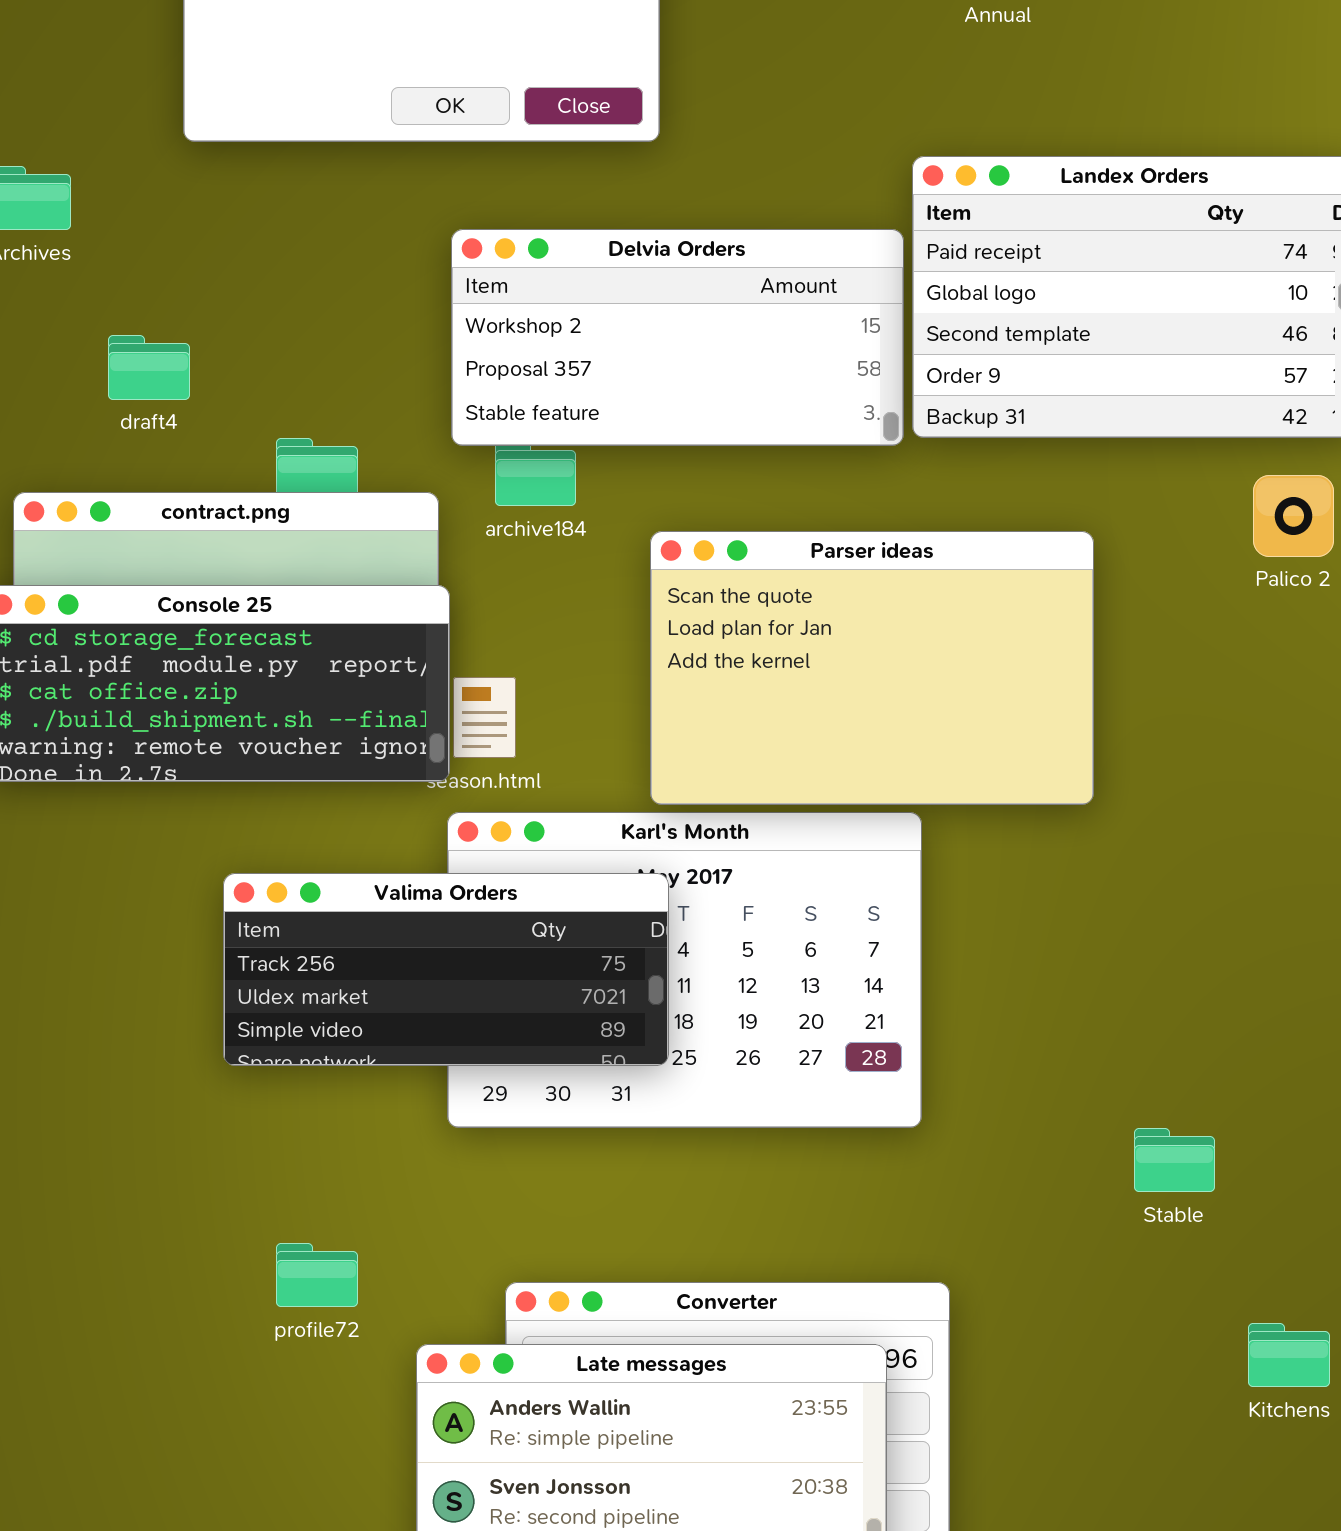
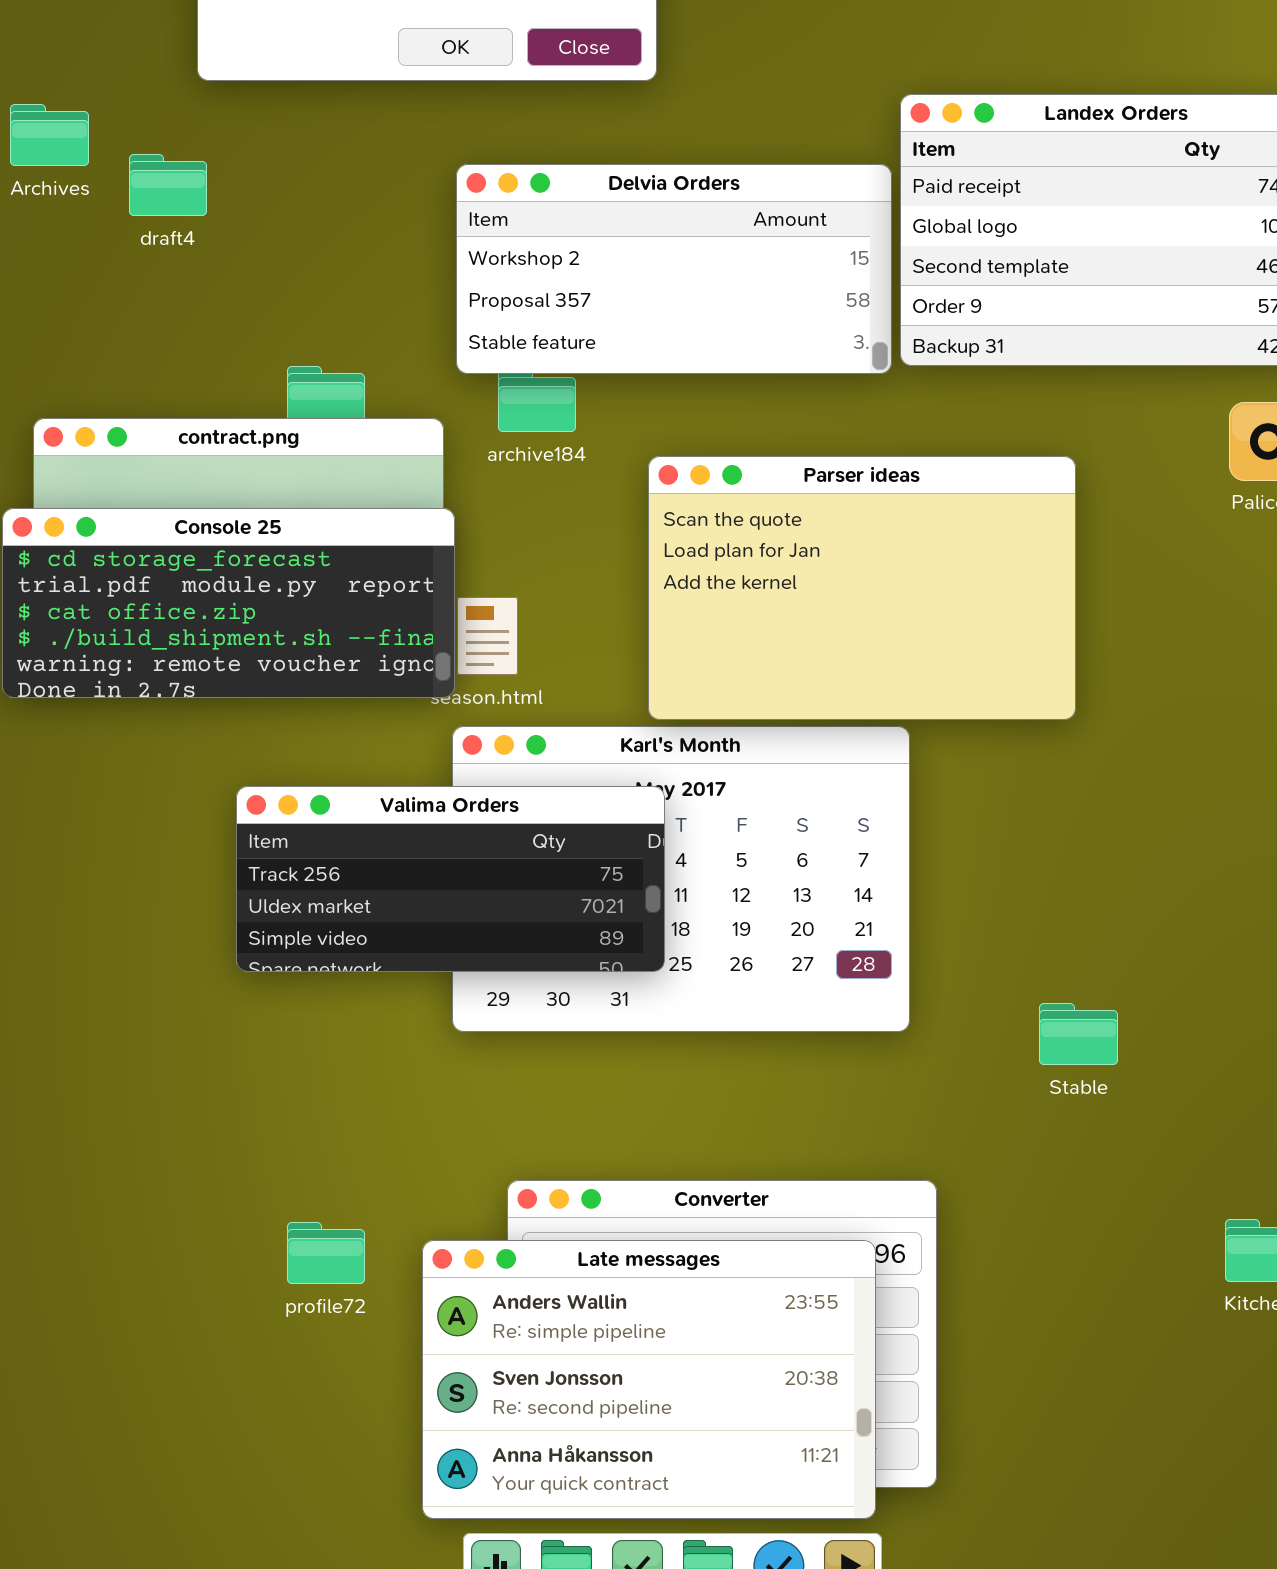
draft4: [108,335,190,400] -> [129,154,207,216], moved
Stable: [1134,1128,1215,1192] -> [1039,1003,1118,1065], moved
profile72: [276,1243,358,1307] -> [287,1222,365,1284], moved

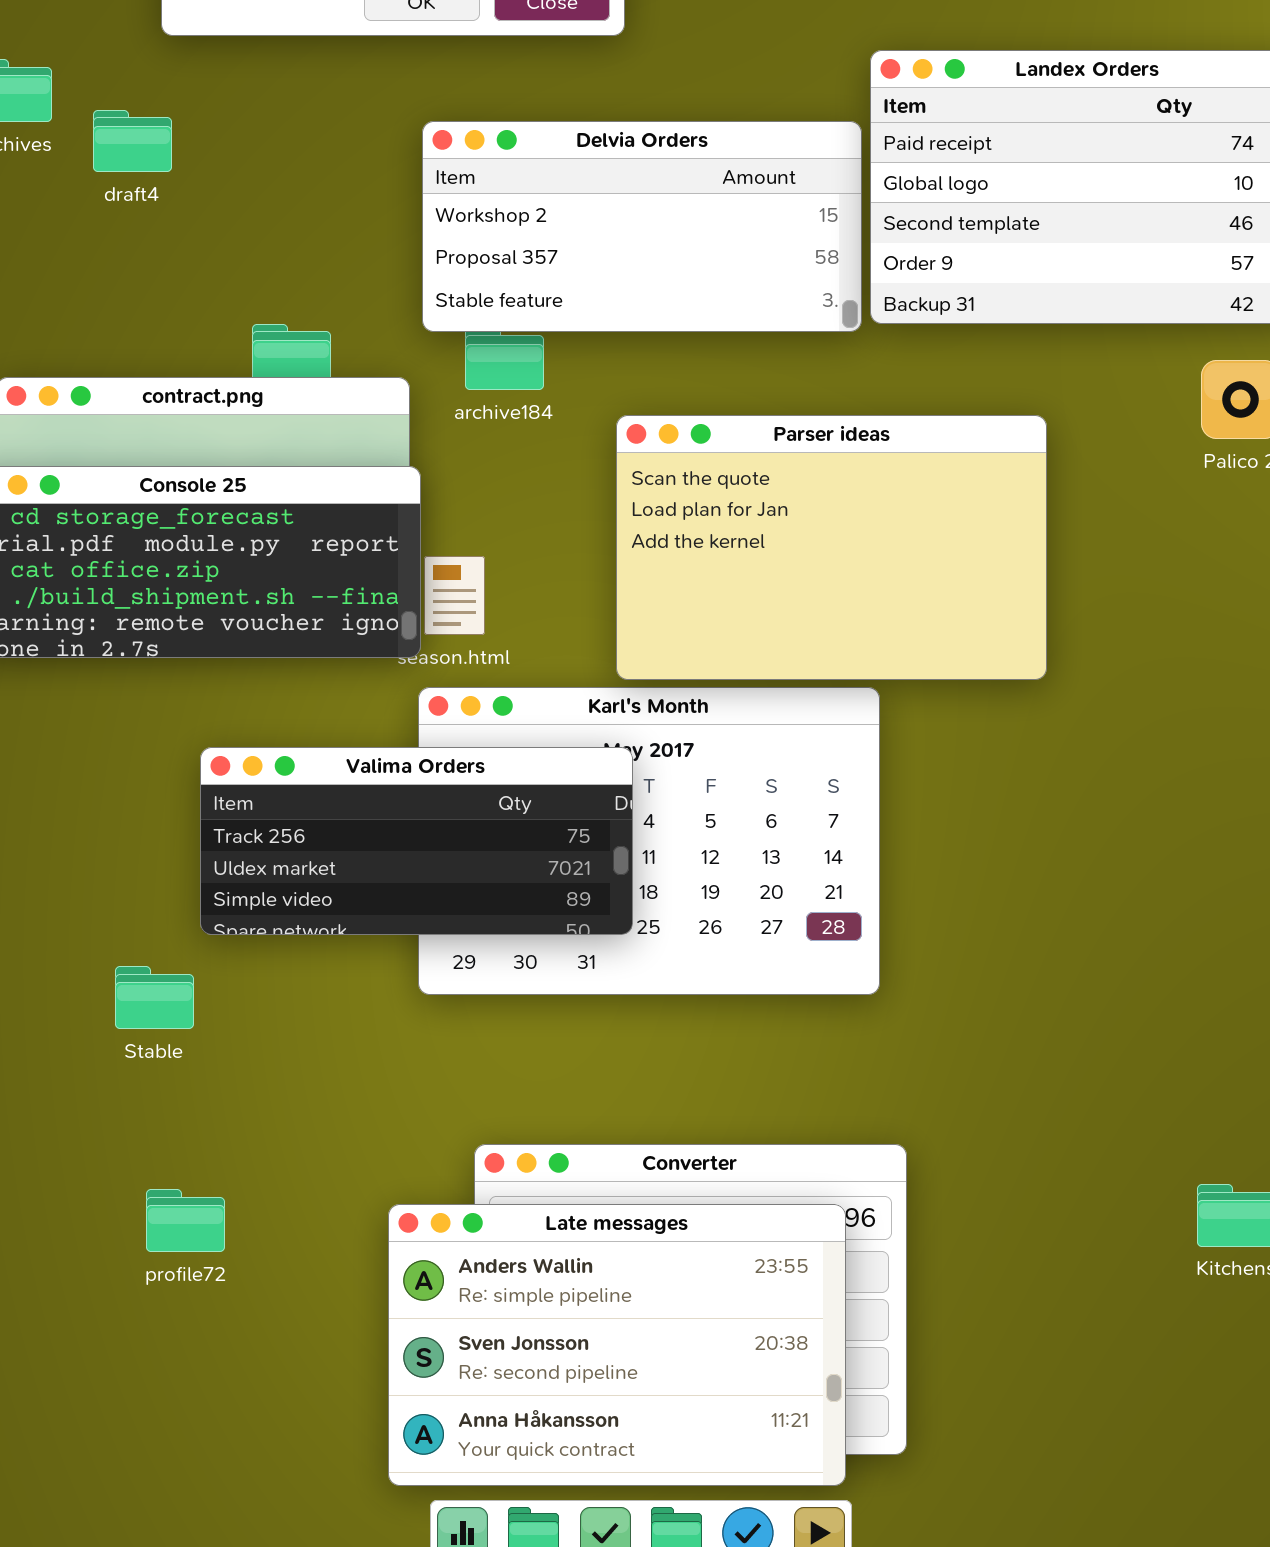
Stable: [1039,1003,1118,1065] -> [115,966,194,1029], moved
profile72: [287,1222,365,1284] -> [146,1189,225,1252], moved

